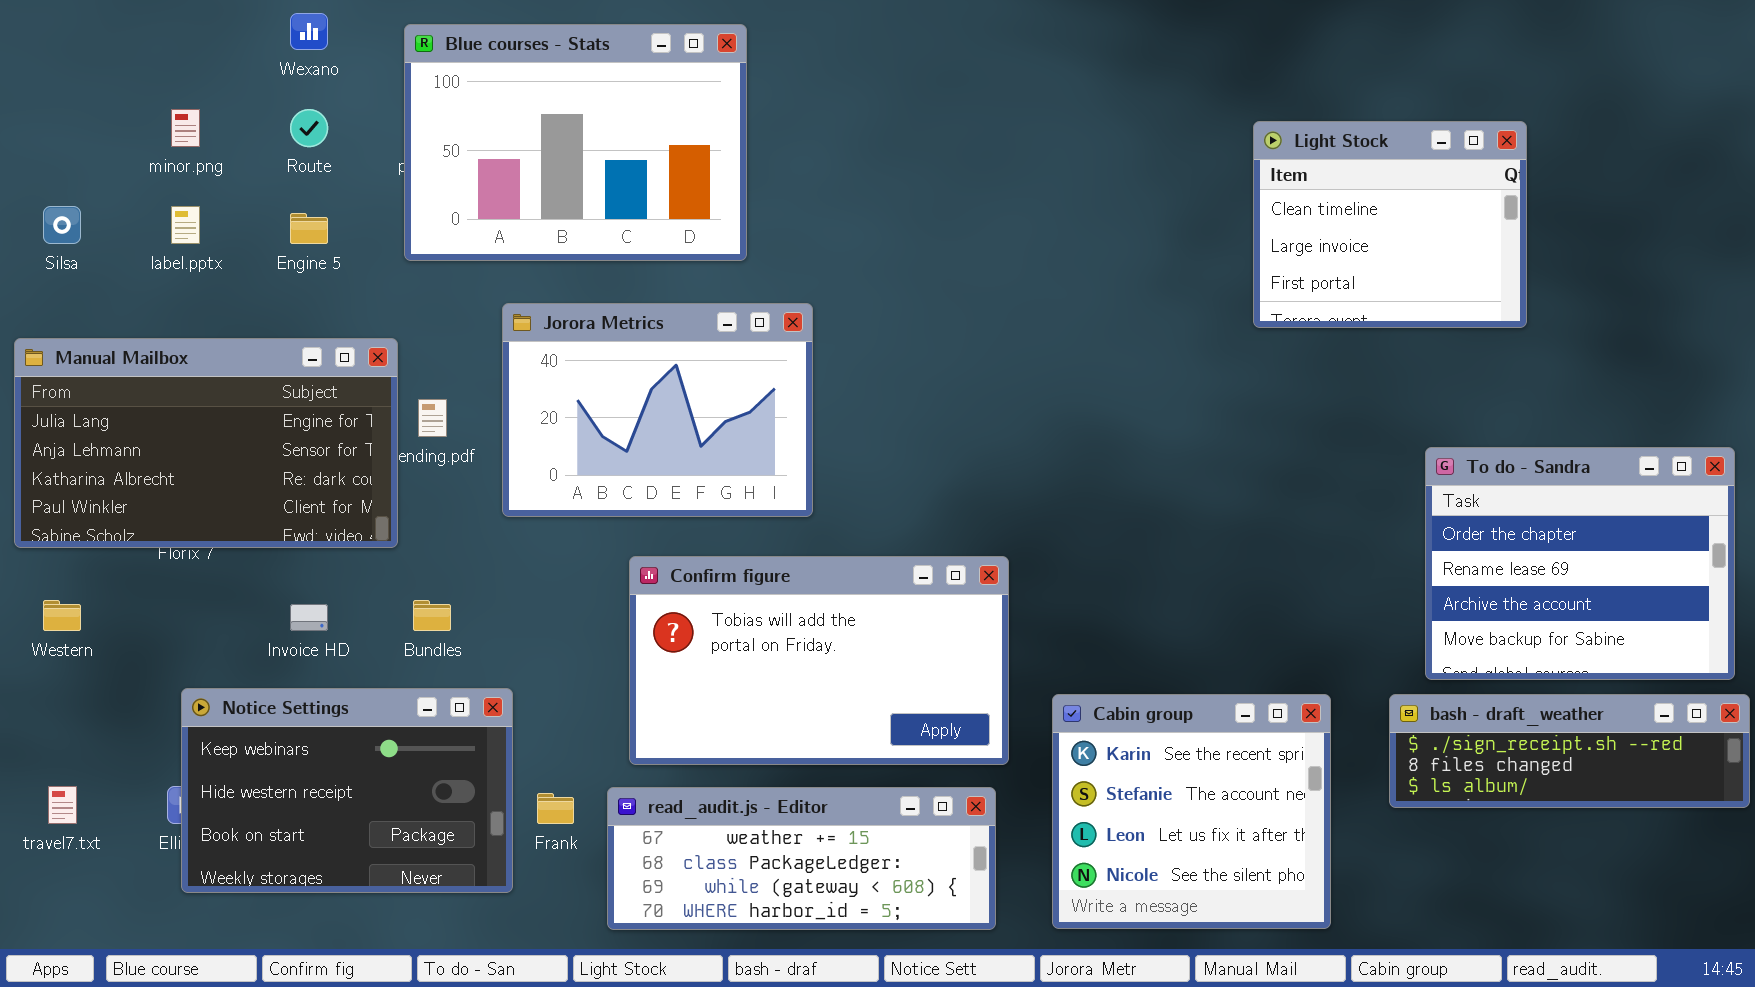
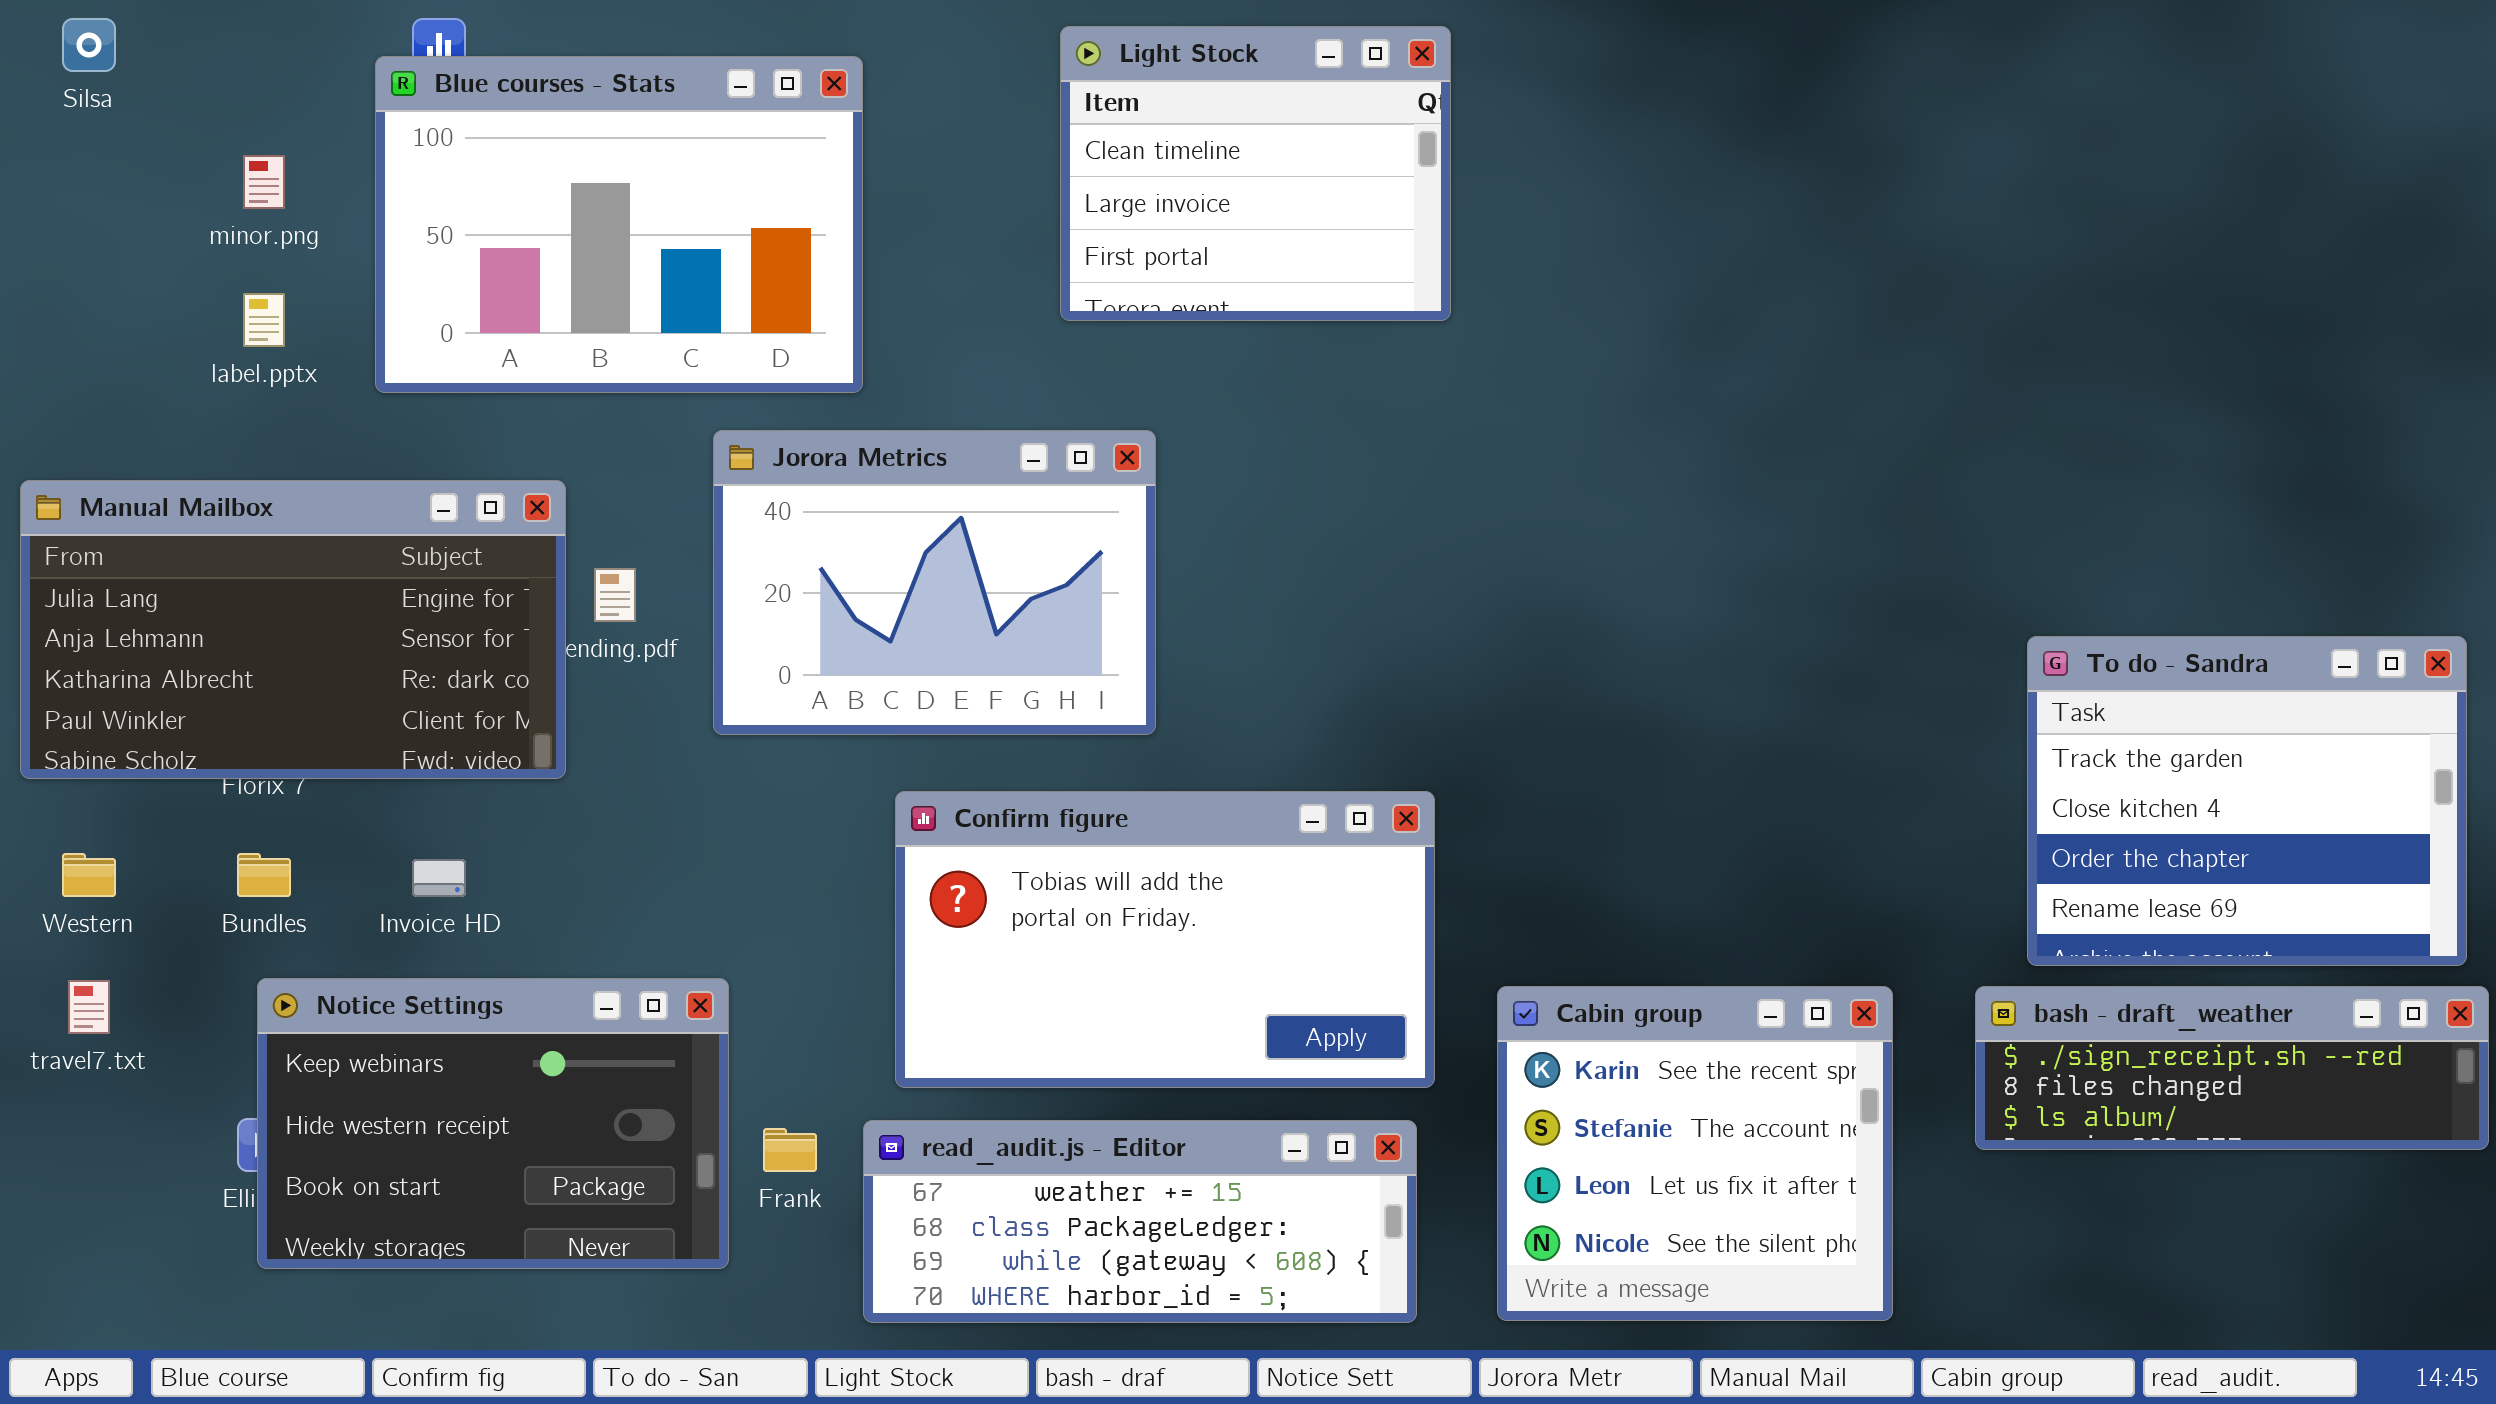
Blue courses - Stats: [404,24,747,261] -> [375,56,863,393], moved
Light Stock: [1253,121,1527,328] -> [1060,26,1451,321], moved
Silsa: [43,206,81,244] -> [62,18,116,72], moved
To do - Sandra: [1425,447,1735,680] -> [2027,636,2467,966], scrolled up 2 rows
Bundles: [413,600,451,631] -> [237,853,291,897], moved
travel7.txt: [48,786,77,824] -> [68,980,110,1034], moved

